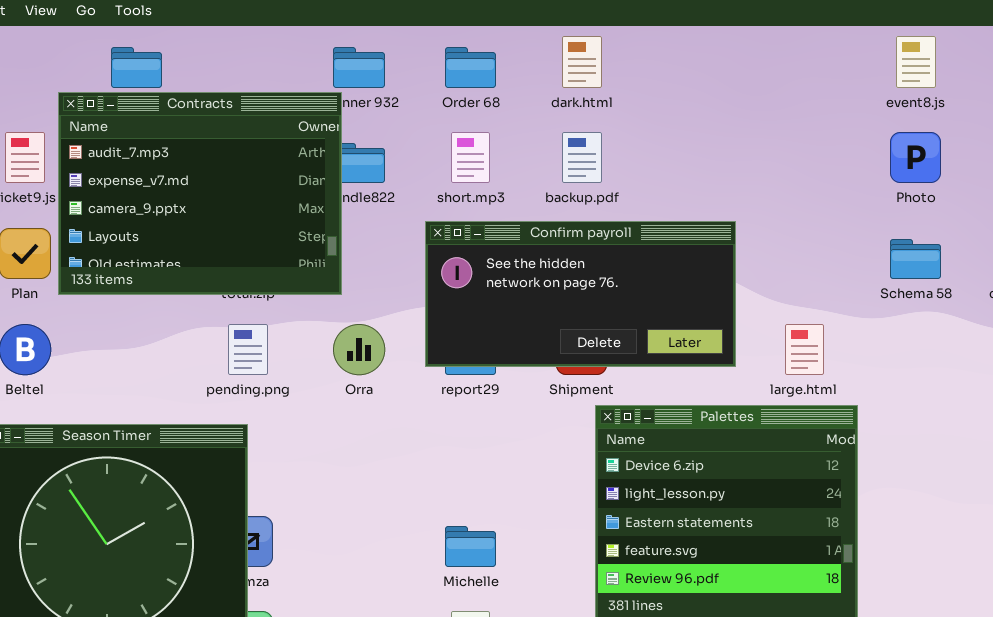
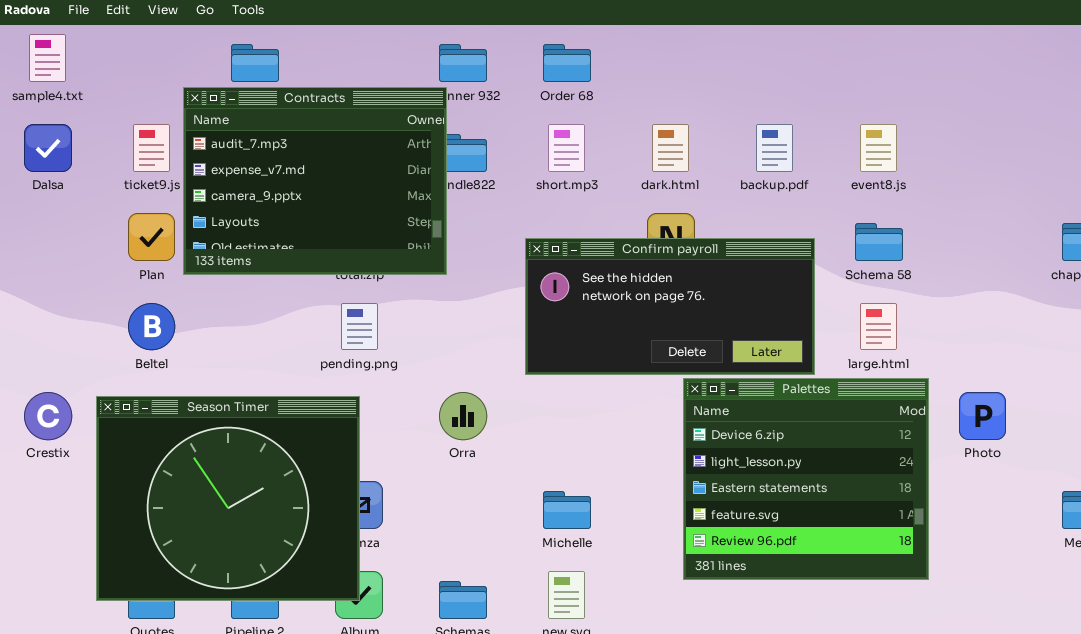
dark.html: [562,36,602,88] -> [652,124,689,172], moved
event8.js: [896,36,936,88] -> [860,124,897,172], moved
backup.pdf: [562,132,602,183] -> [756,124,793,172], moved
Photo: [890,132,941,183] -> [959,392,1006,440], moved
Confirm payroll: [425,221,736,367] -> [525,238,815,375], moved
Schema 58: [890,239,941,279] -> [855,223,903,261], moved
Orra: [333,324,385,375] -> [439,392,487,440], moved

